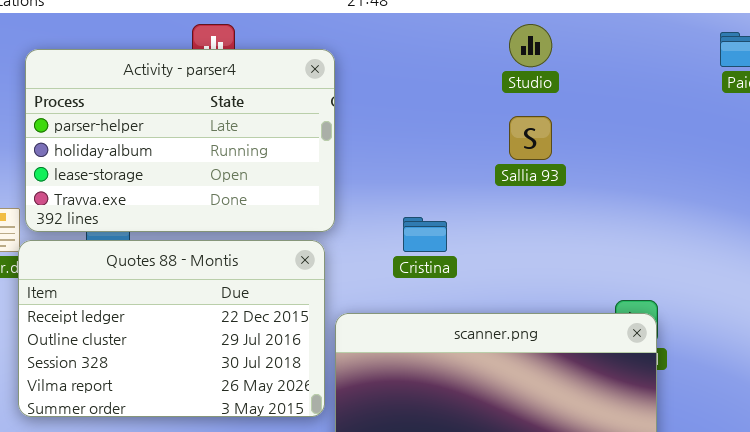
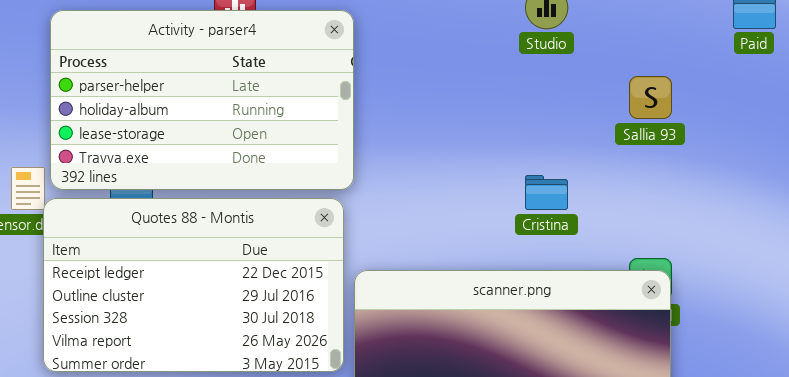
Sallia 93: [509,116,552,160] -> [629,76,672,119], moved
Cristina: [403,217,447,252] -> [525,175,568,210], moved

